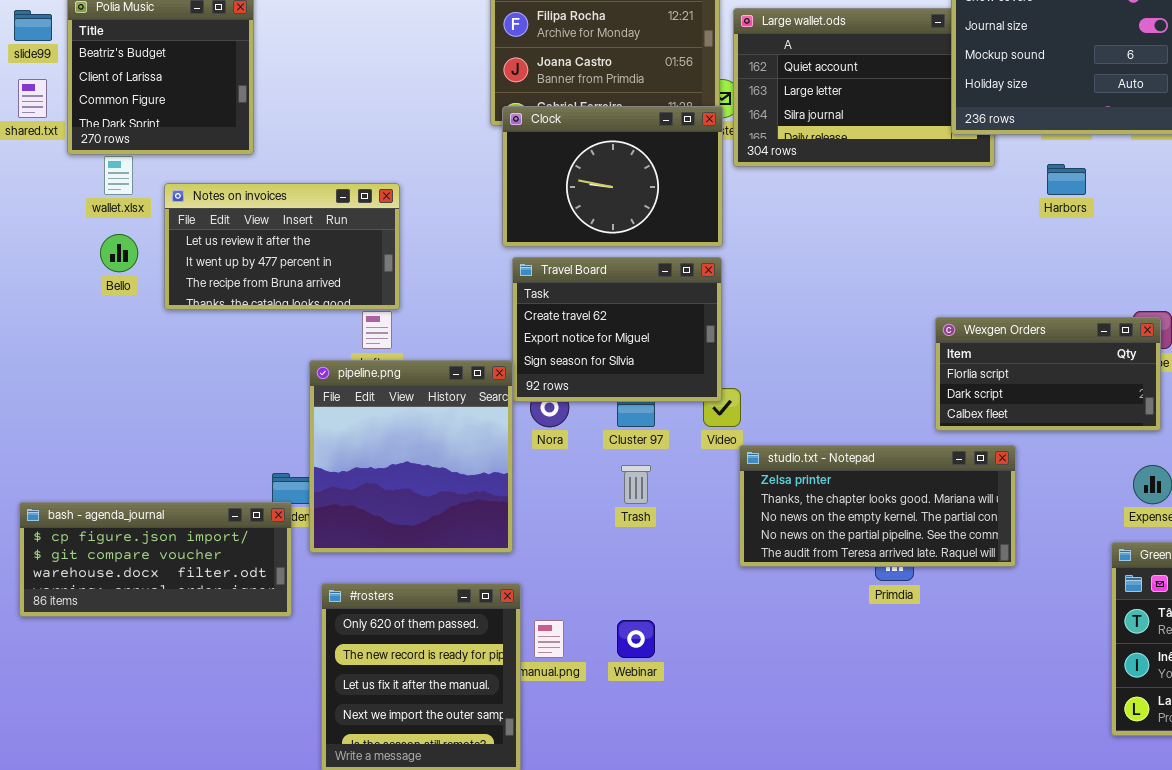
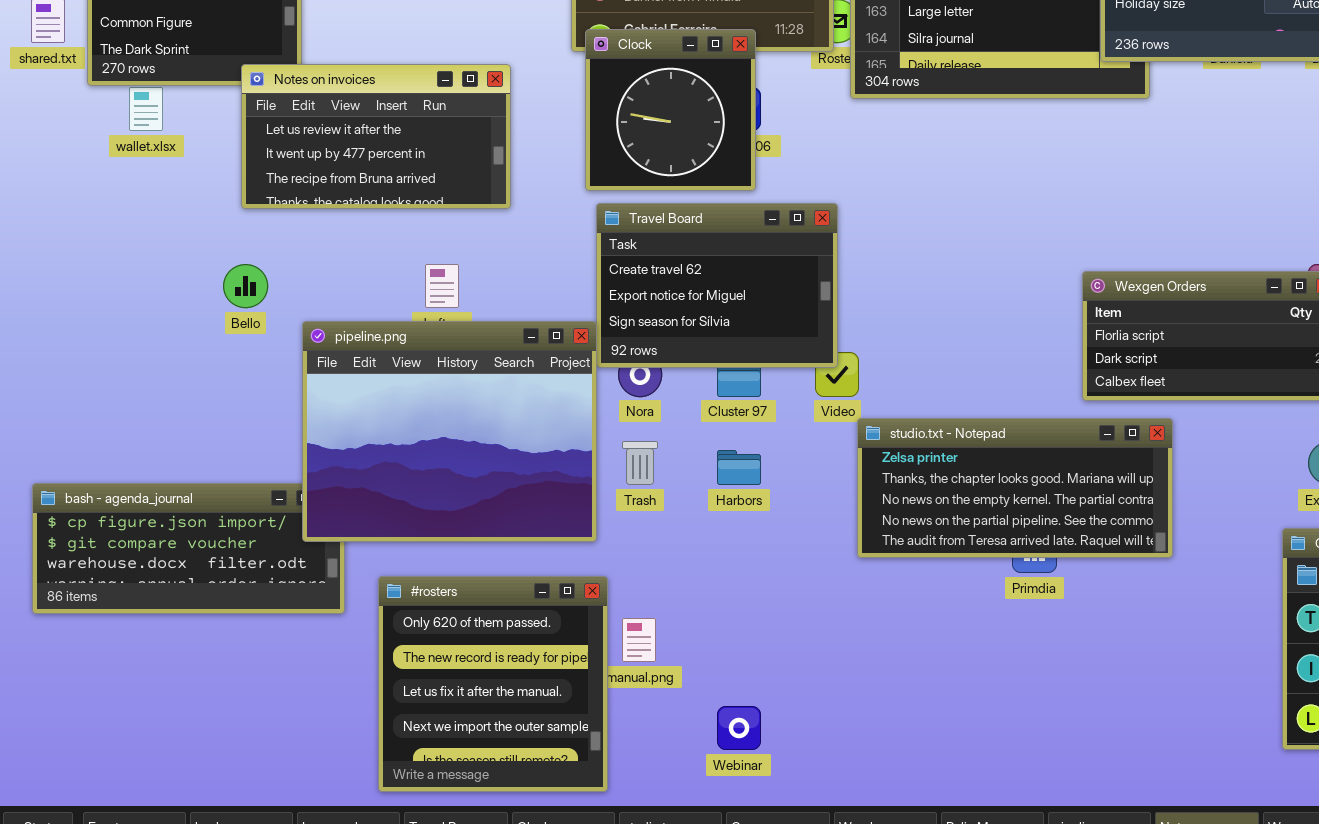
Clock: [502,106,723,247] -> [585,29,756,191], resized
Harbors: [1047,164,1086,195] -> [717,450,761,485], moved
Notes on invoices: [164,183,400,310] -> [241,64,511,209], moved
Bello: [100,234,138,272] -> [223,264,268,308], moved
pipeline.png: [309,360,513,553] -> [302,321,597,542], resized
Trash: [621,465,651,504] -> [622,441,658,485], moved
Webinar: [617,620,655,658] -> [717,706,761,750], moved

